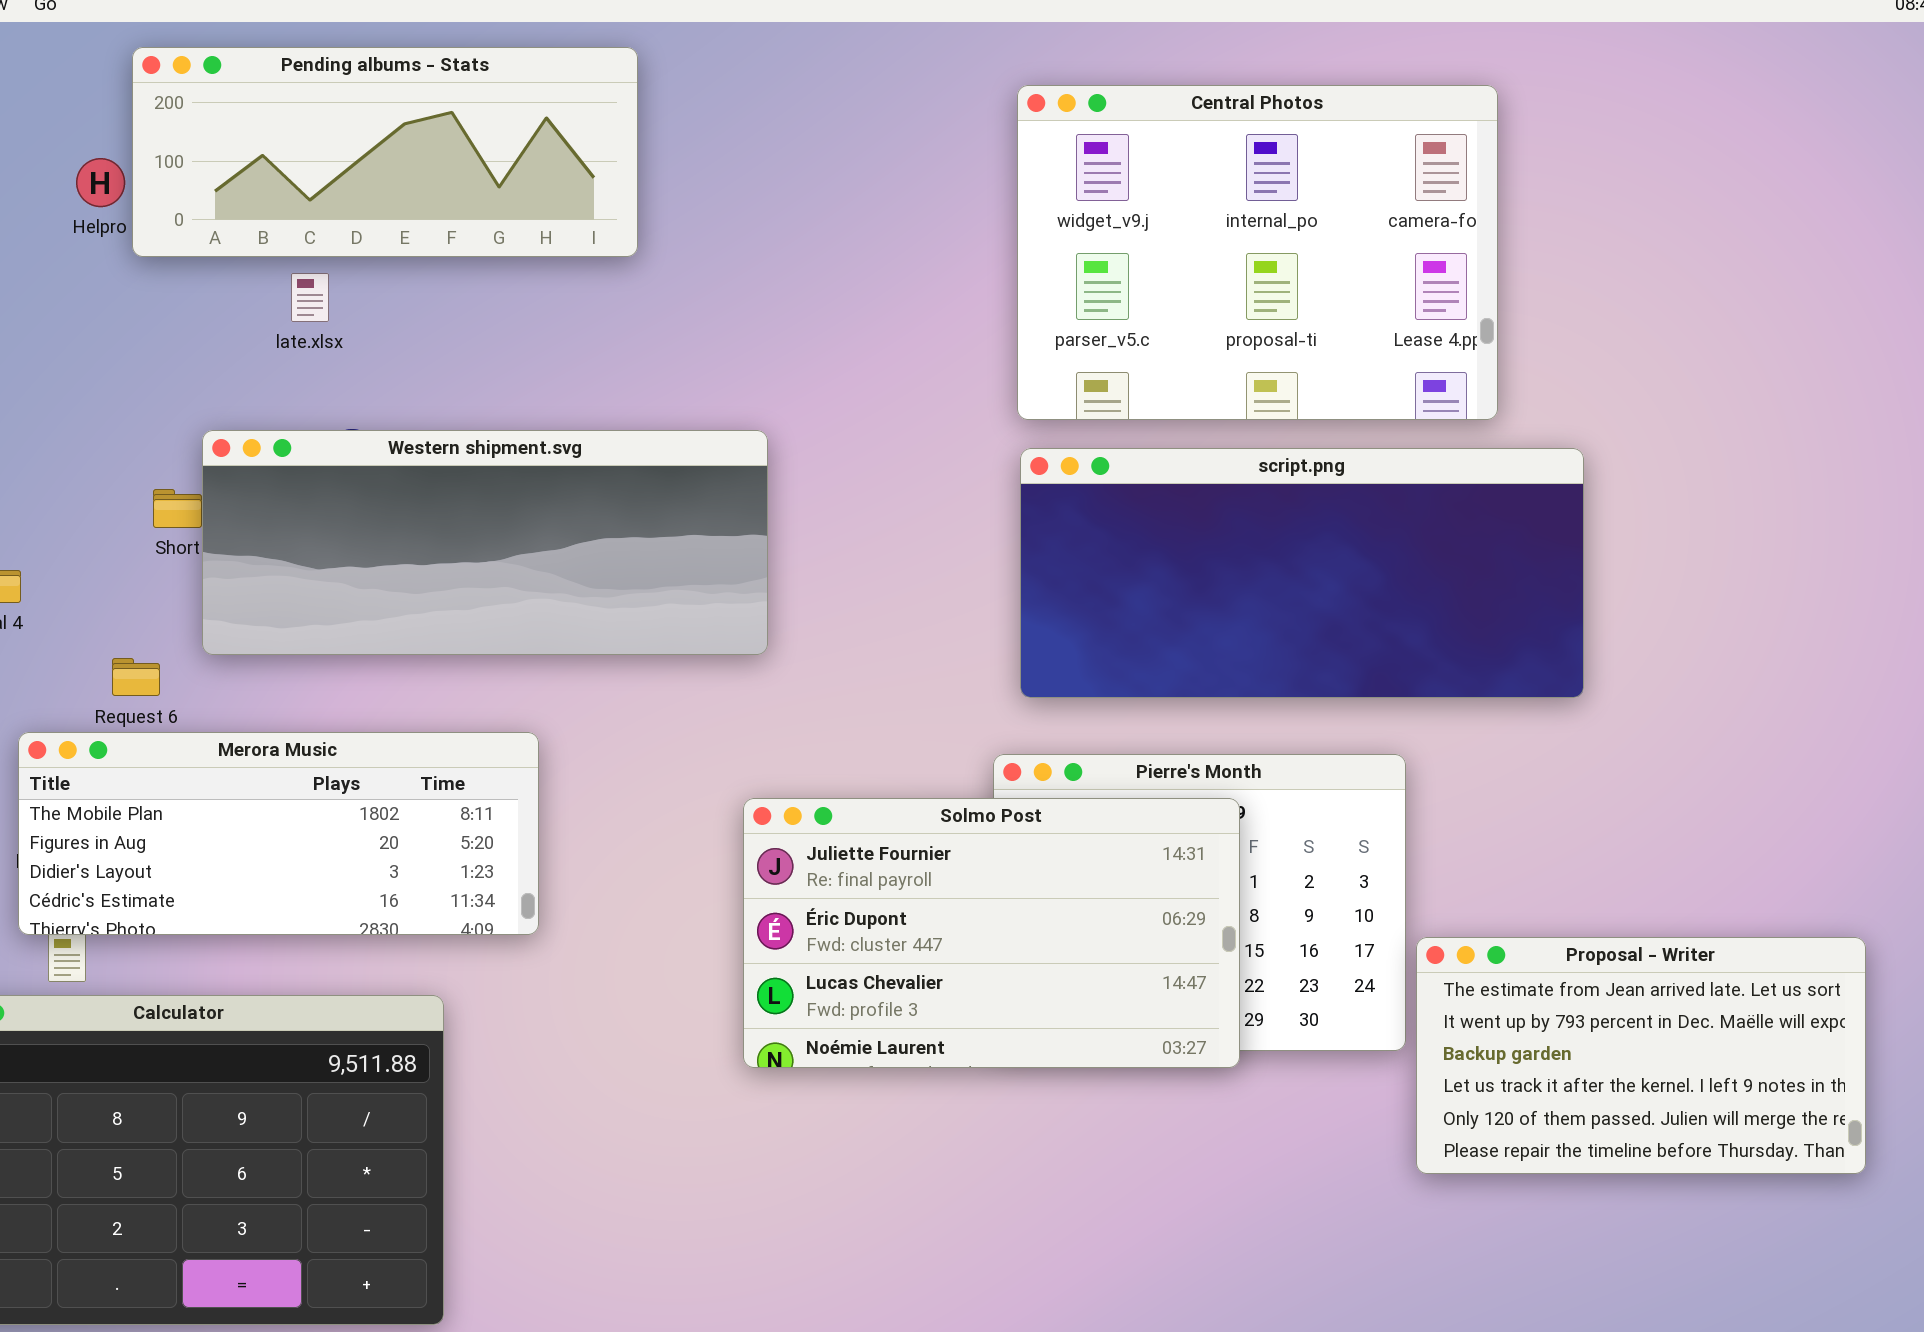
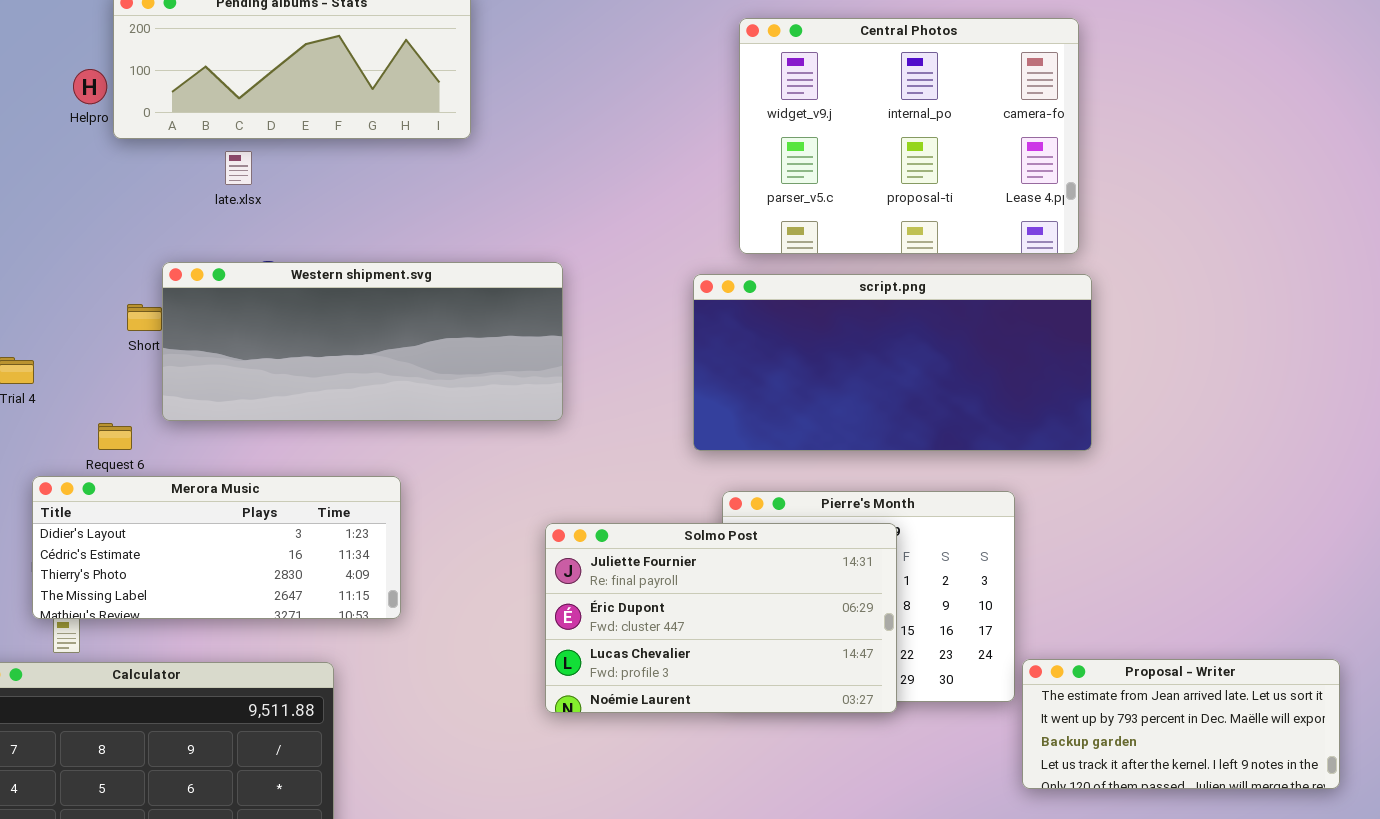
script.png: [1020,448,1584,698] -> [693,274,1092,451], moved
Merora Music: [18,732,539,935] -> [32,476,401,619], scrolled down 2 rows
Proposal - Writer: [1416,937,1866,1174] -> [1022,659,1340,789], resized

